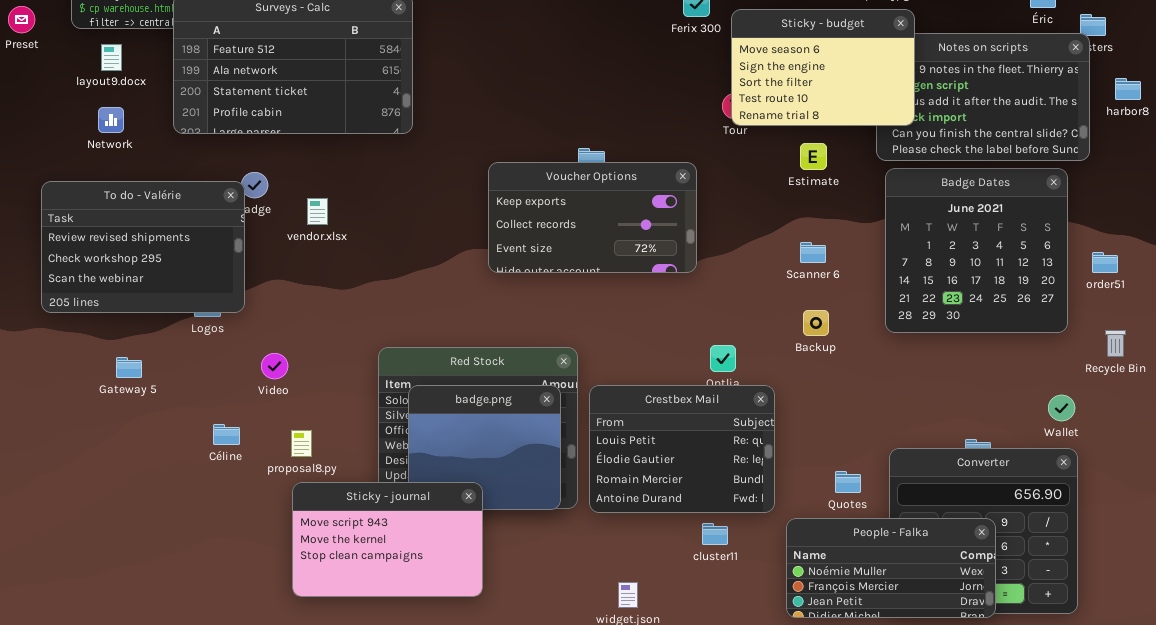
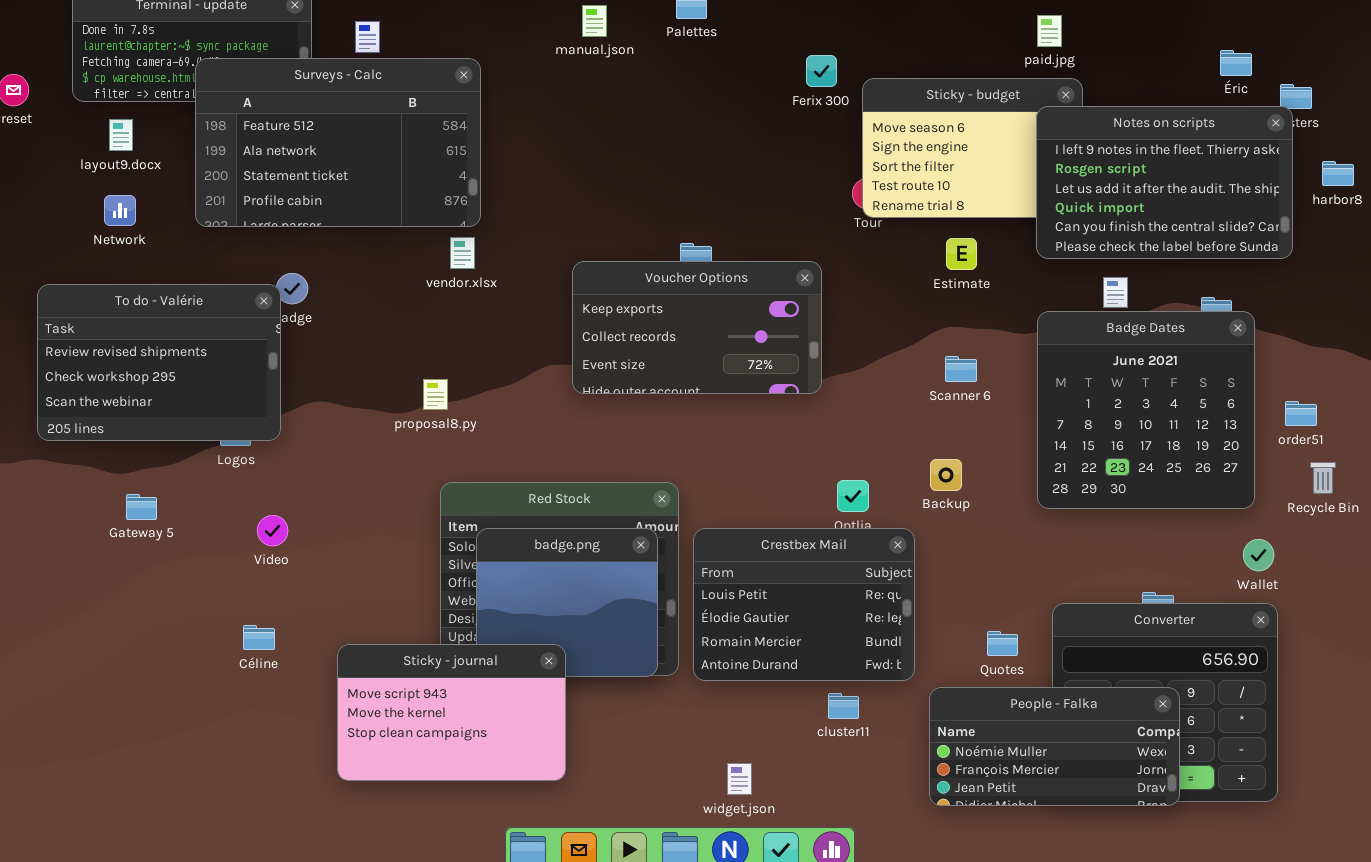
Notes on scripts: [876,33,1090,161] -> [1036,106,1293,259], raised
Badge Dates: [885,168,1068,333] -> [1037,311,1255,509], moved
vendor.xlsx: [307,198,328,225] -> [450,237,475,269], moved
order51: [1092,252,1118,273] -> [1285,401,1317,426], moved
Backup: [803,310,829,336] -> [930,459,962,491], moved
Video: [261,353,288,379] -> [257,515,288,546], moved
Céline: [213,424,240,445] -> [243,625,275,650], moved
proposal8.py: [291,430,312,457] -> [423,379,448,410], moved

